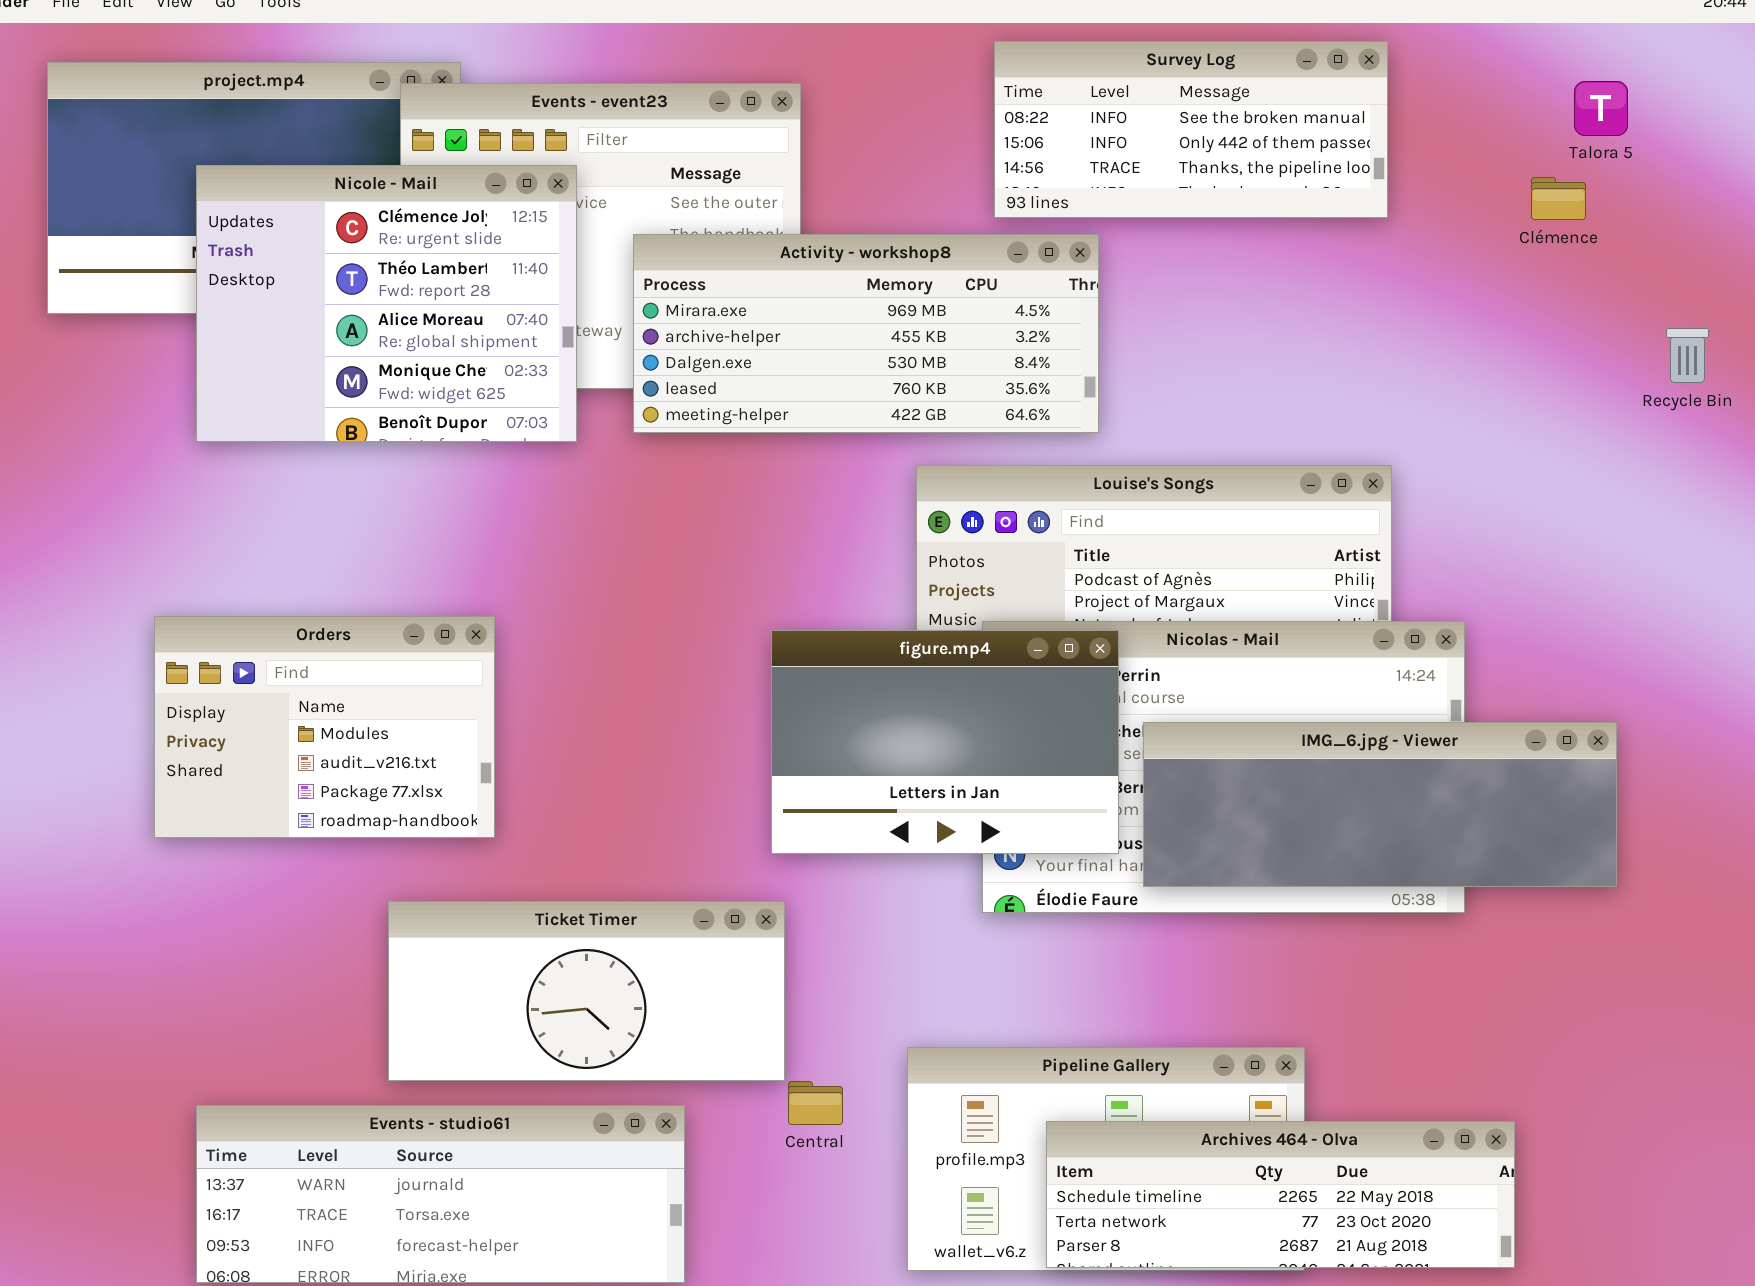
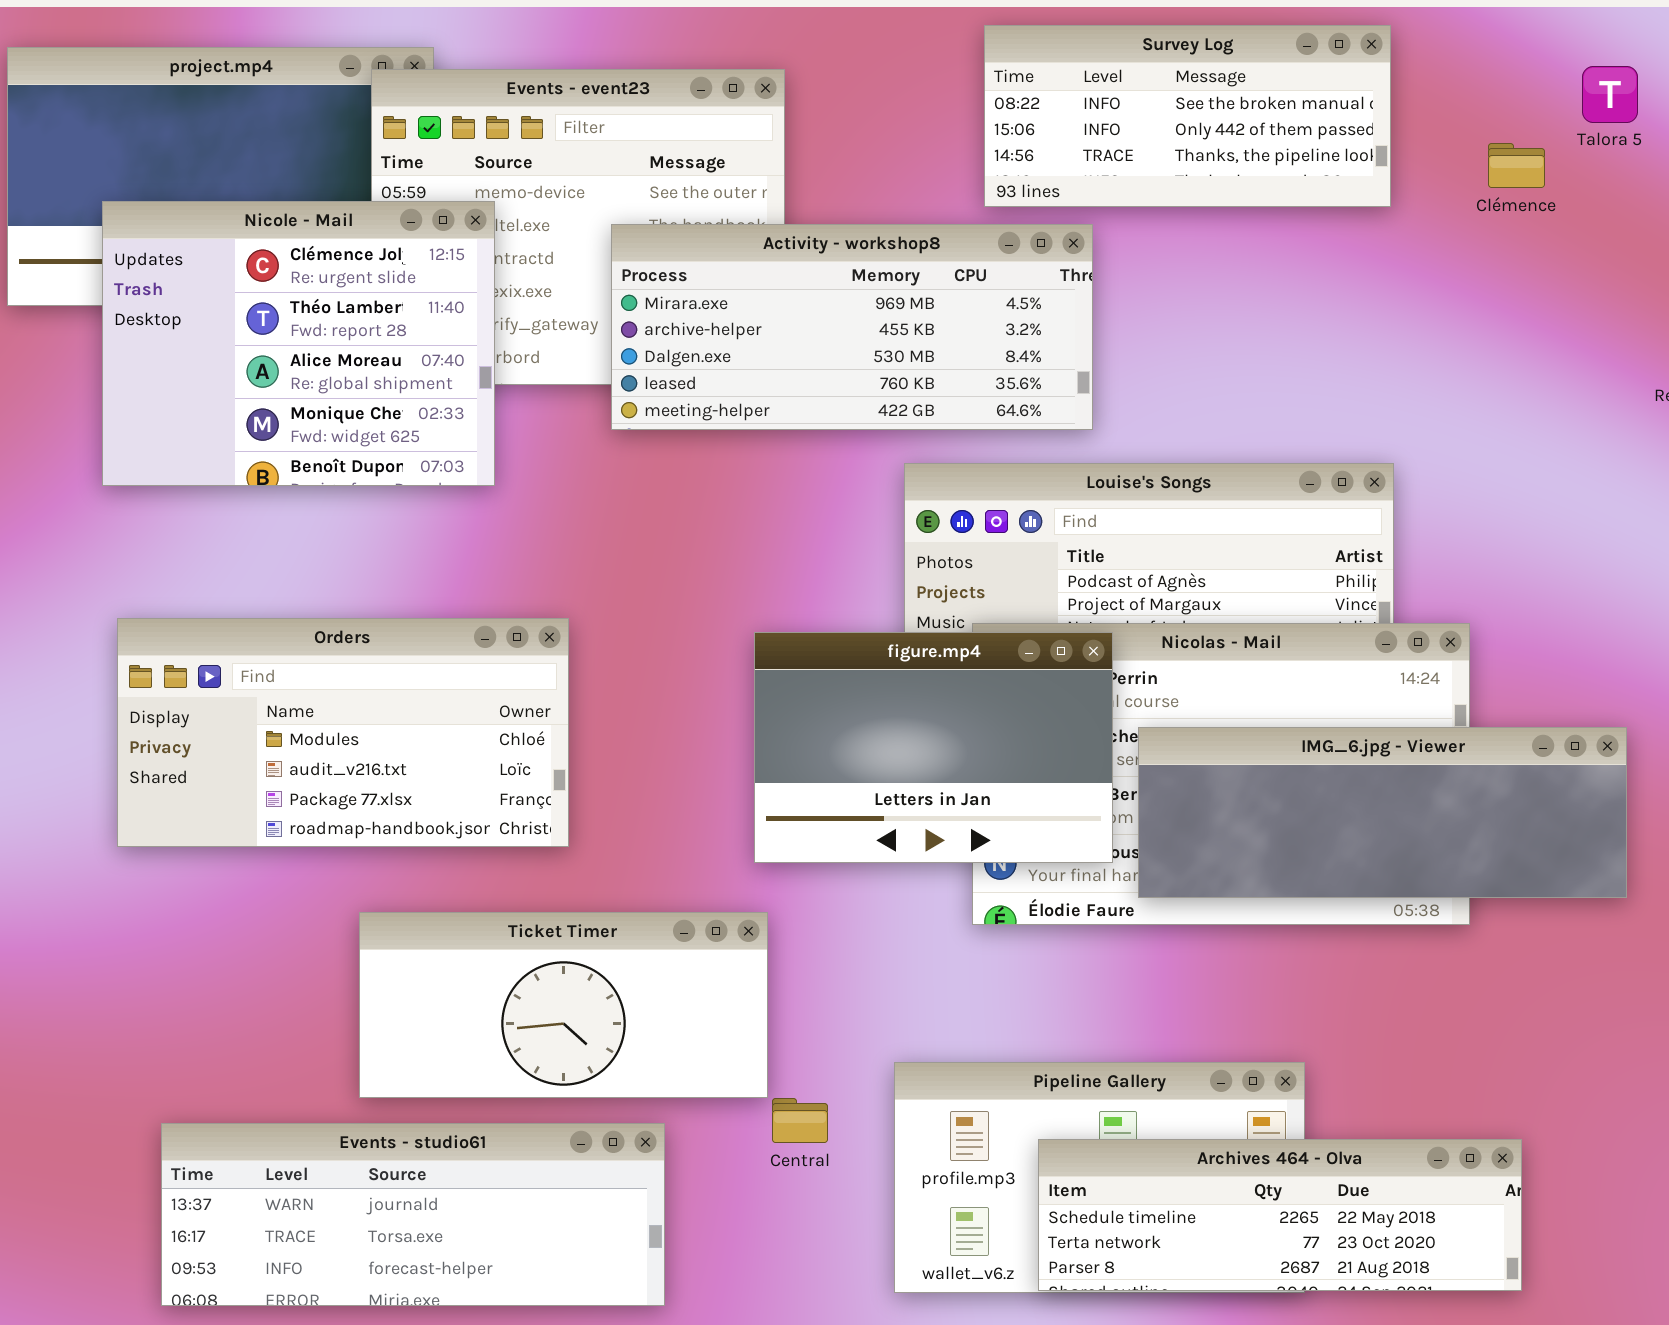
Nicole - Mail: [196,165,577,442] -> [102,201,495,486], moved
Clémence: [1531,177,1586,220] -> [1488,143,1545,188], moved
Orders: [154,616,495,838] -> [117,618,569,847], resized

